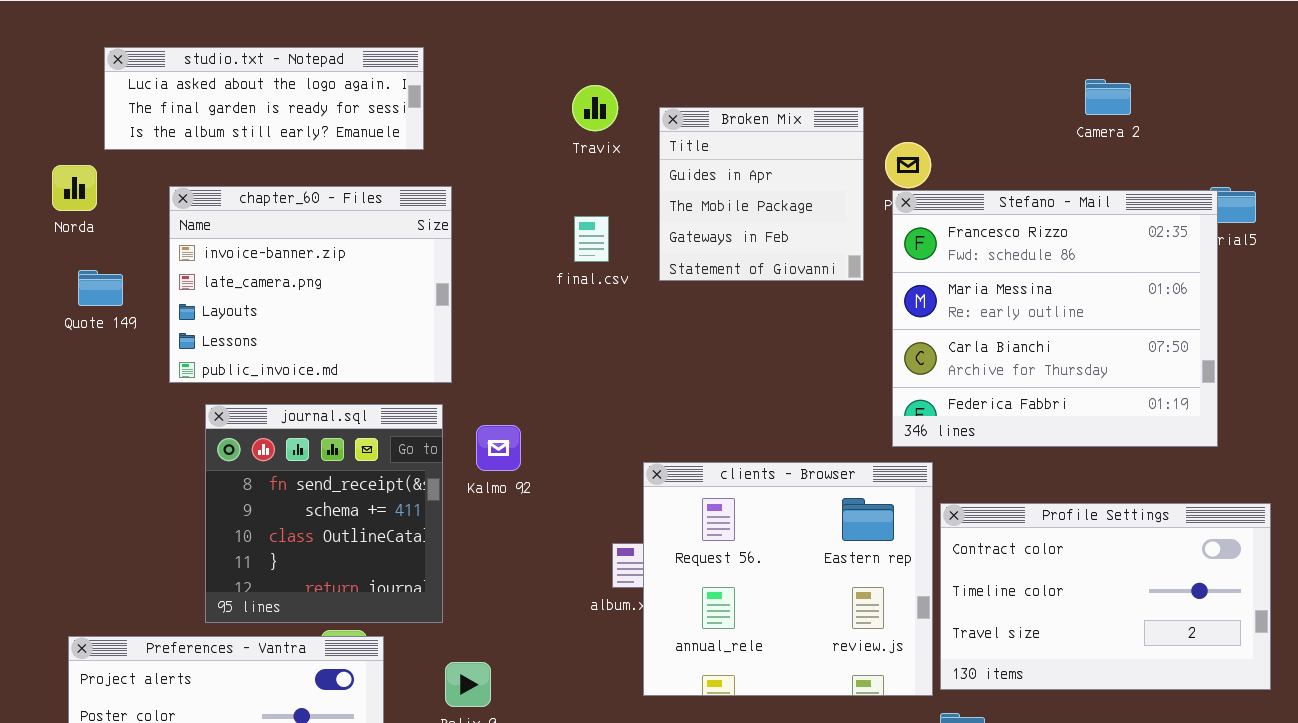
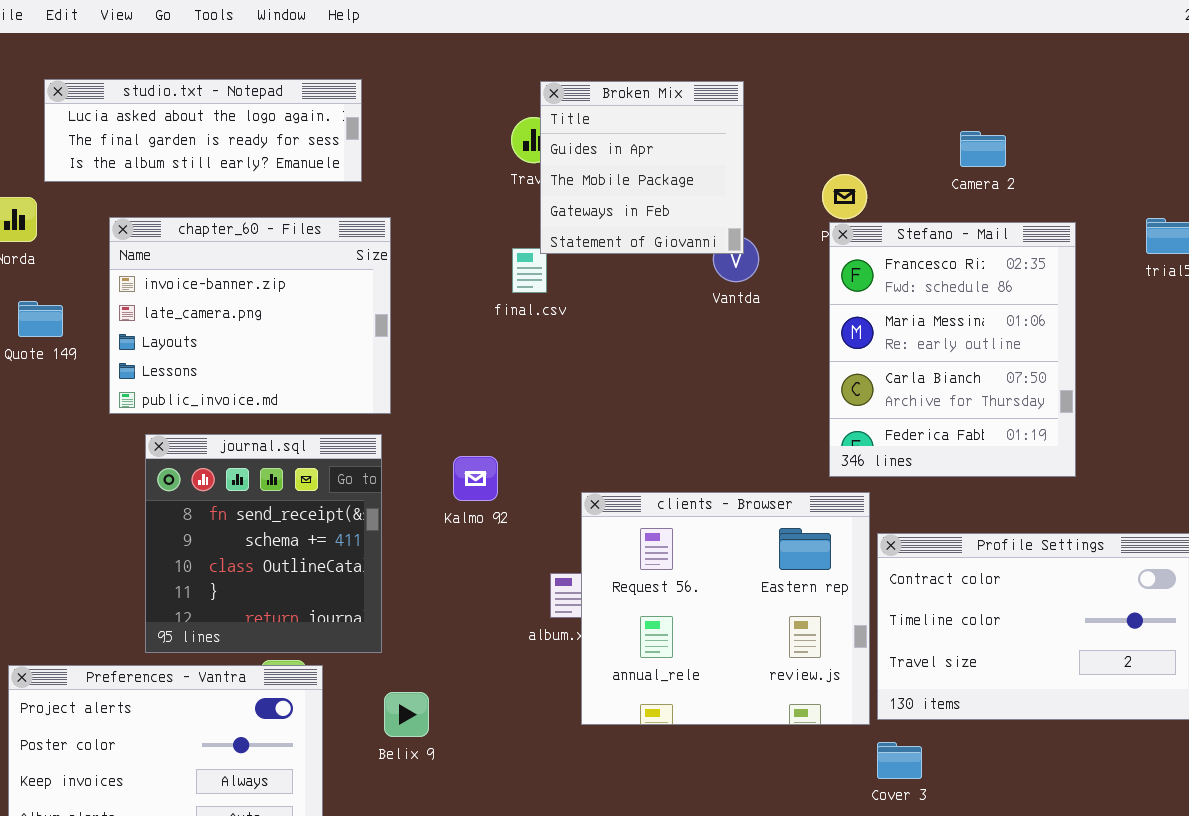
Camera 2: [1085,79,1131,115] -> [960,131,1006,167], moved
Broken Mix: [659,107,864,281] -> [540,81,744,254], moved
Stefano - Mail: [892,190,1218,447] -> [829,222,1076,477], resized
Kalmo 92: [476,425,521,471] -> [453,456,498,501], moved

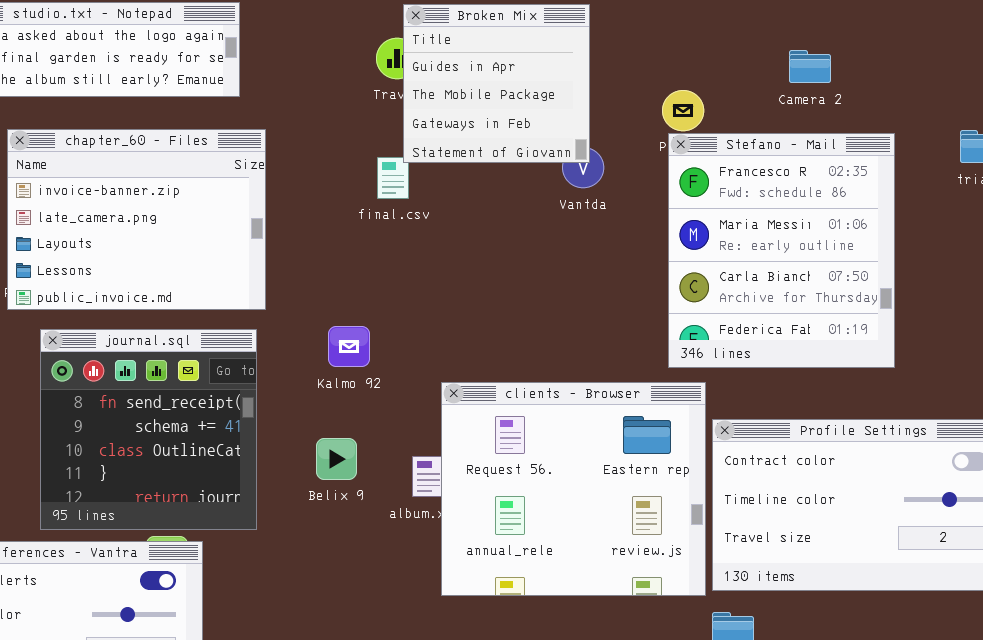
Kalmo 92: [453,456,498,501] -> [328,326,370,367], moved
Belix 9: [384,692,429,737] -> [316,438,357,480], moved

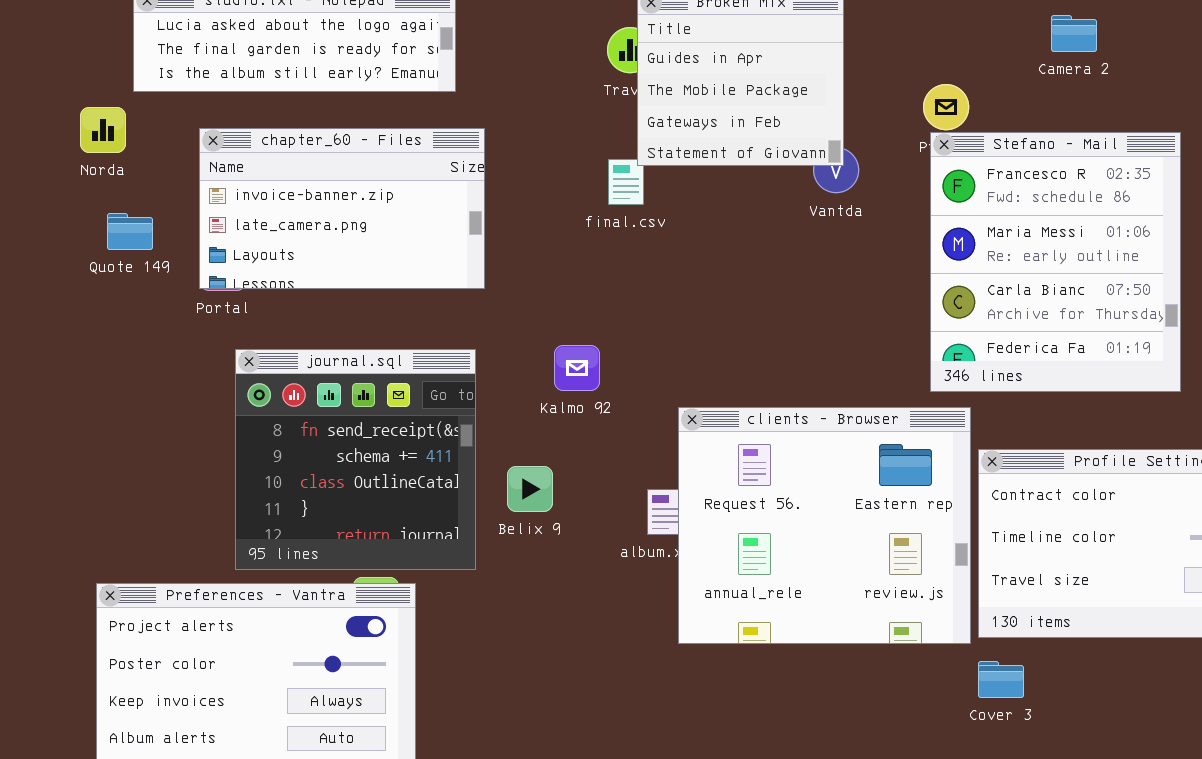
Camera 2: [789,50,831,83] -> [1051,15,1097,52], moved
chapter_60 - Files: [7,129,266,310] -> [199,128,485,289], resized
Belix 9: [316,438,357,480] -> [507,466,553,512], moved

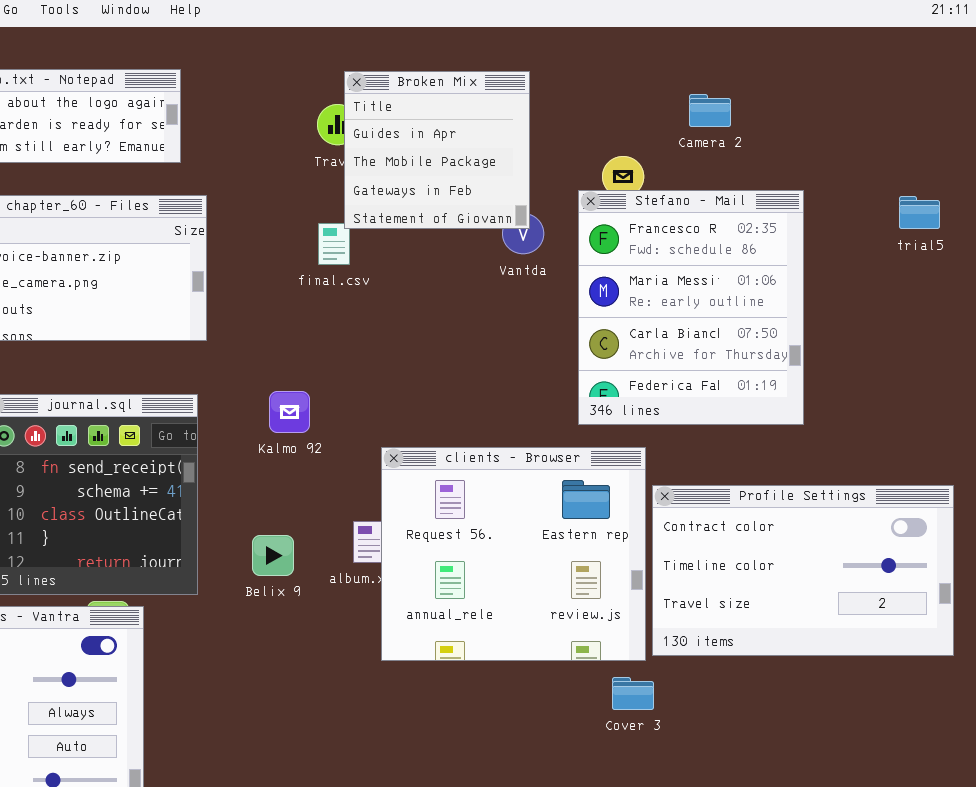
Camera 2: [1051,15,1097,52] -> [689,94,731,127], moved
Stefano - Mail: [930,132,1181,392] -> [578,190,804,425], moved
Belix 9: [507,466,553,512] -> [252,535,294,576], moved
Cover 3: [978,661,1024,698] -> [612,677,654,710], moved

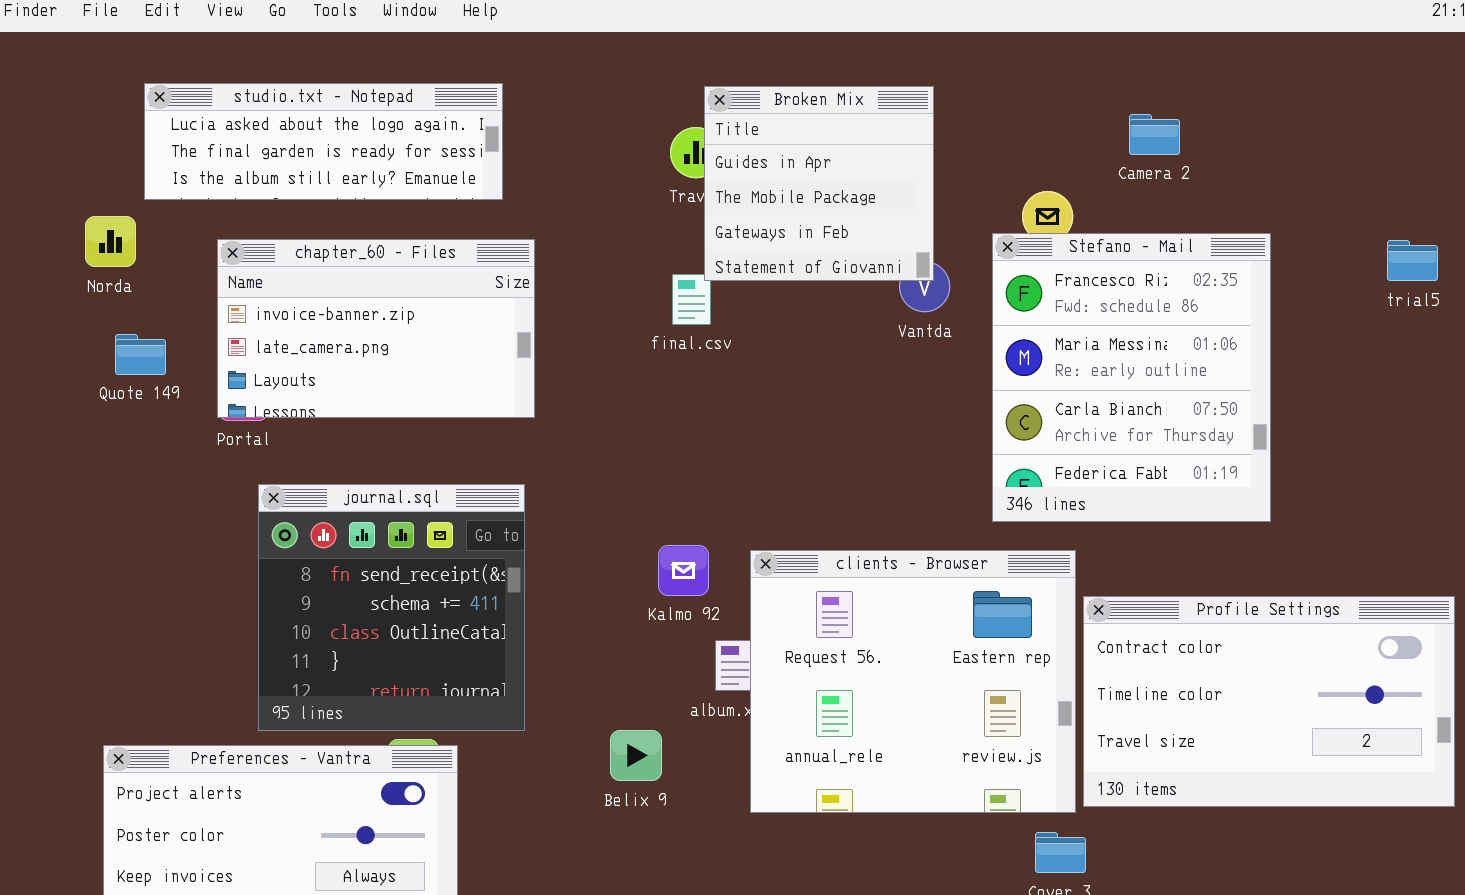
Kalmo 92: [269,391,310,433] -> [658,545,709,596], moved
Belix 9: [252,535,294,576] -> [610,730,662,781], moved

